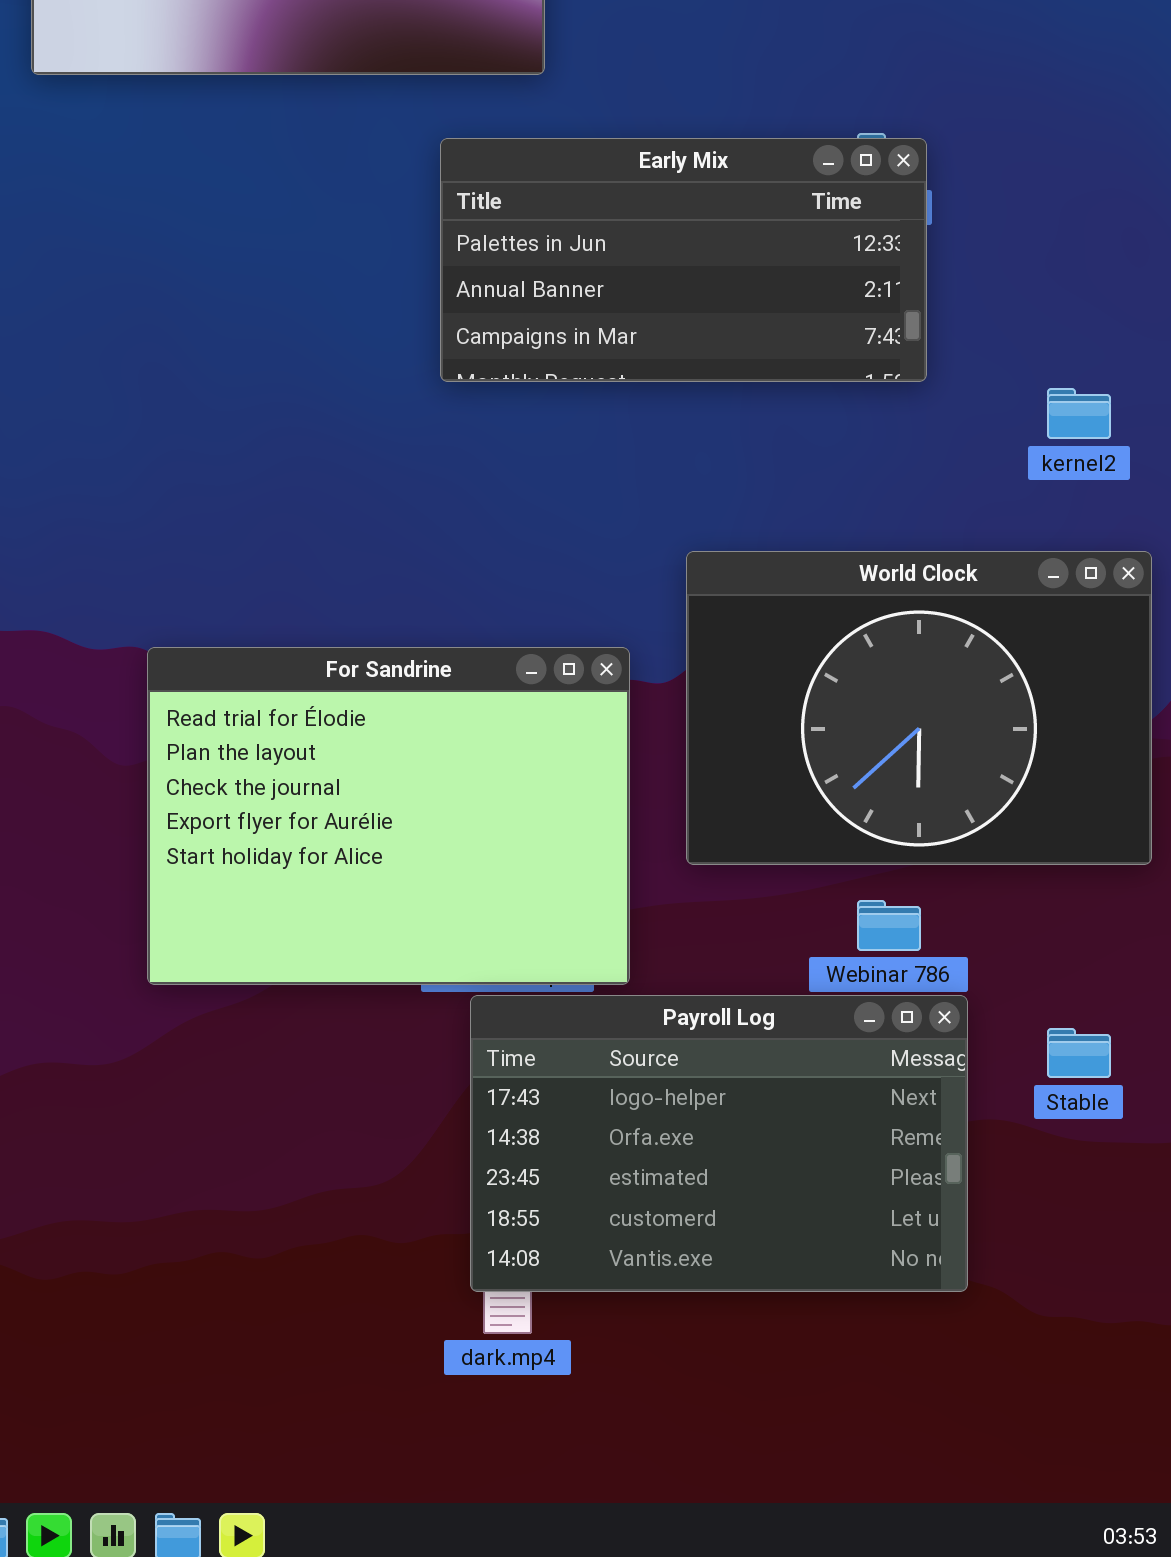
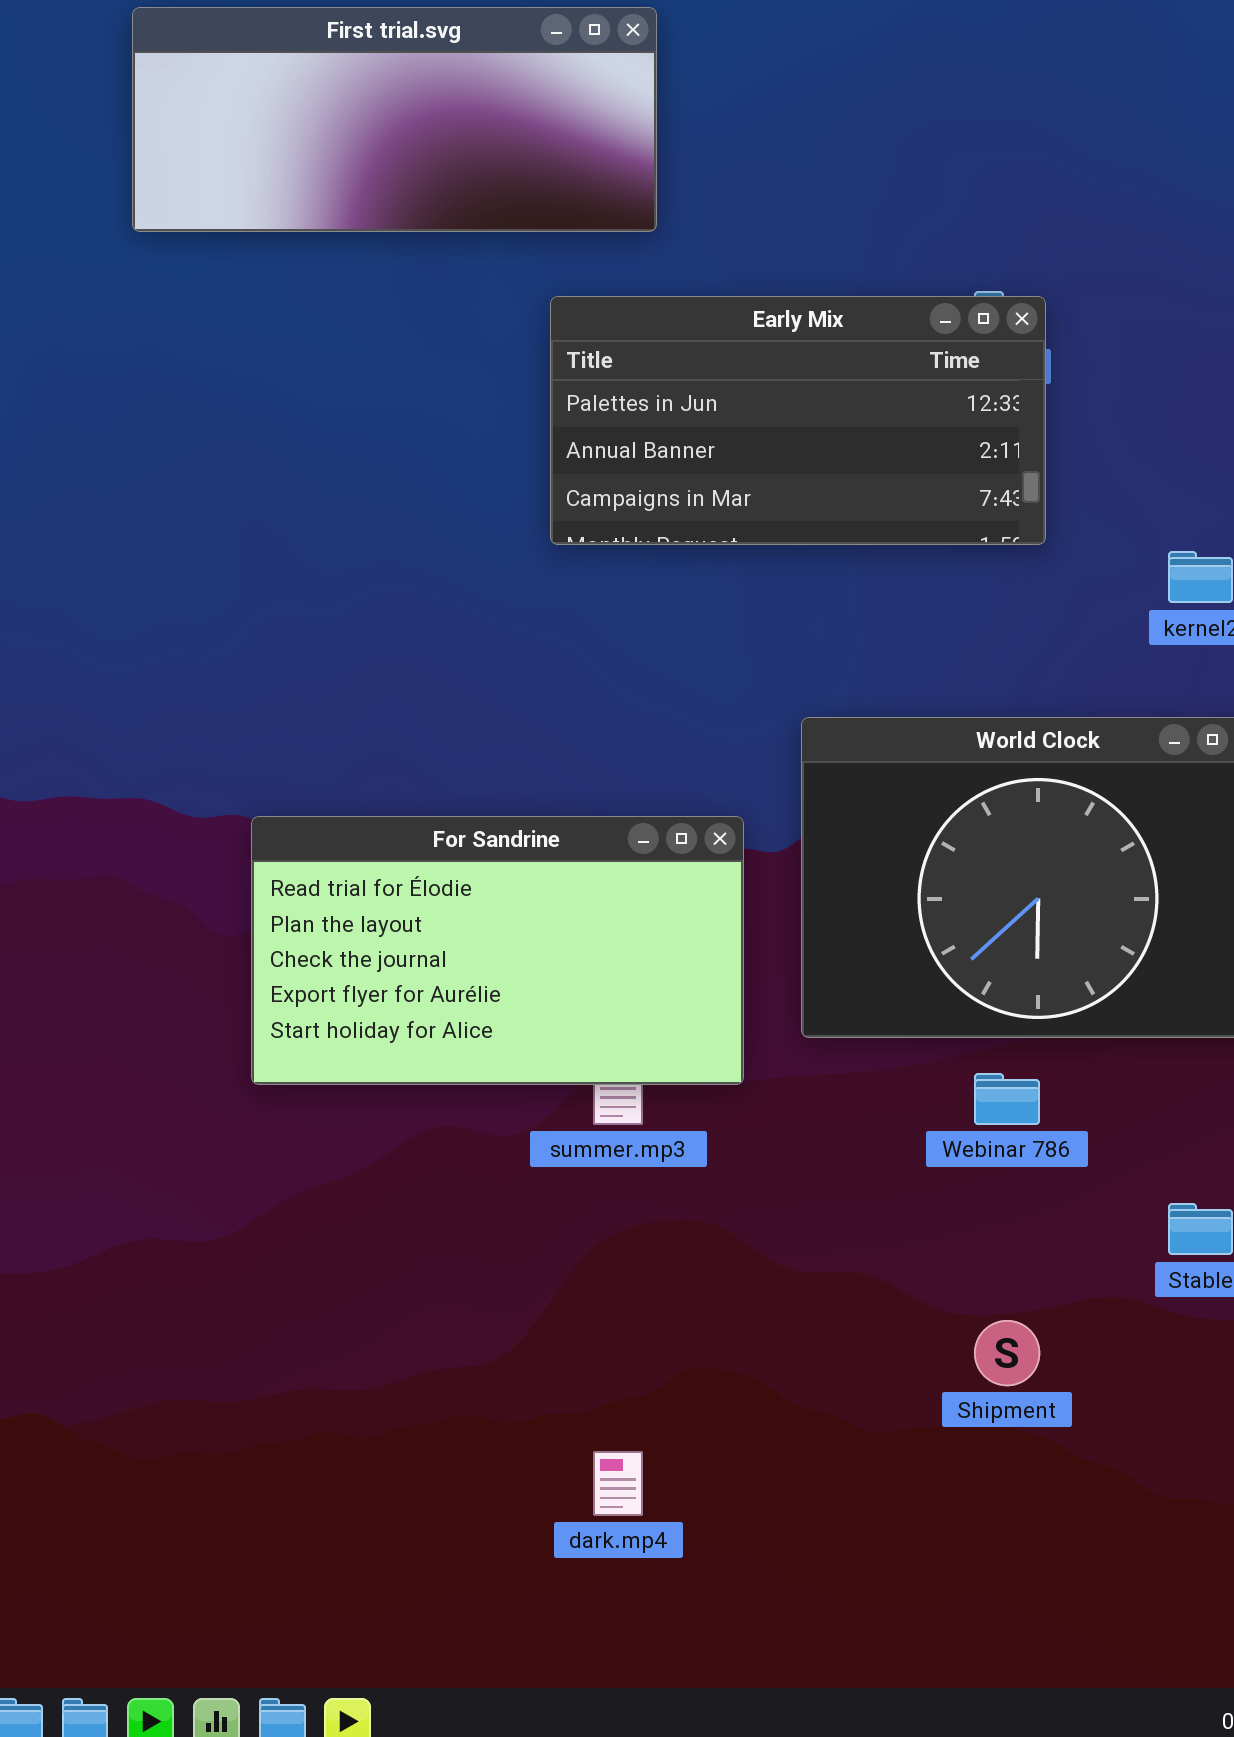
For Sandrine: [147,647,630,985] -> [251,816,744,1085], resized
Payroll Log: [470,995,968,1292] -> none, closed

